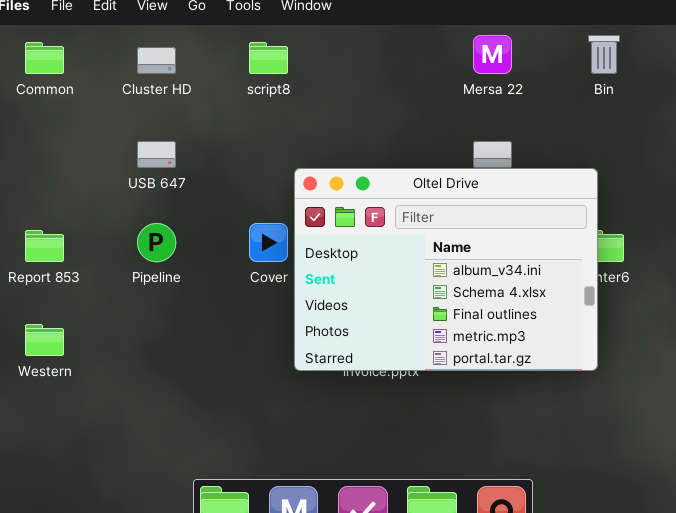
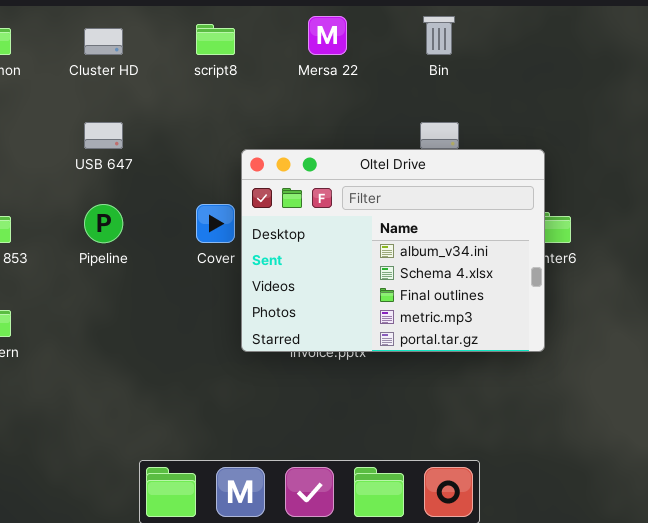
Mersa 22: [473,35,512,74] -> [308,16,347,55], moved
Bin: [588,35,620,74] -> [423,16,455,55], moved

